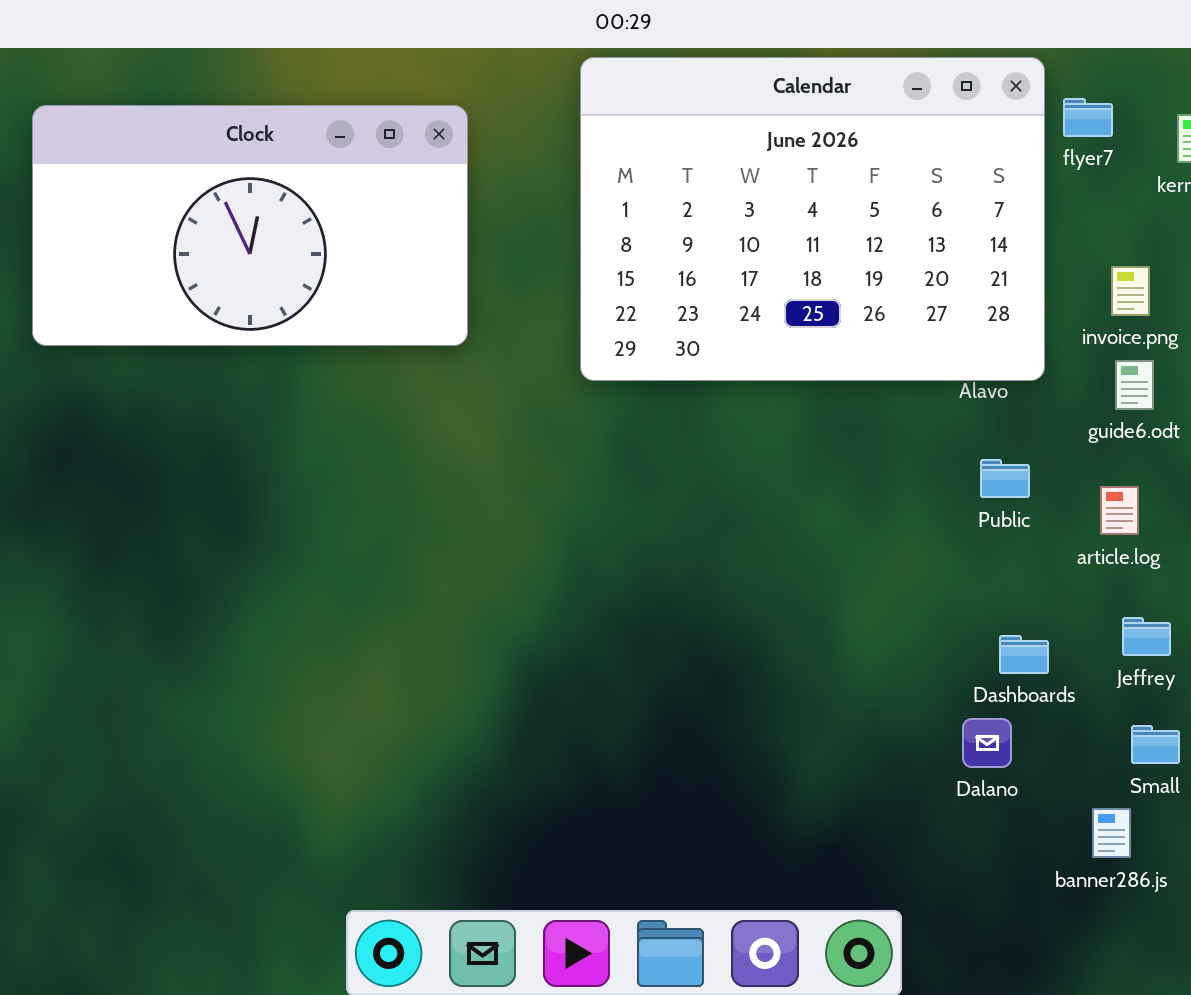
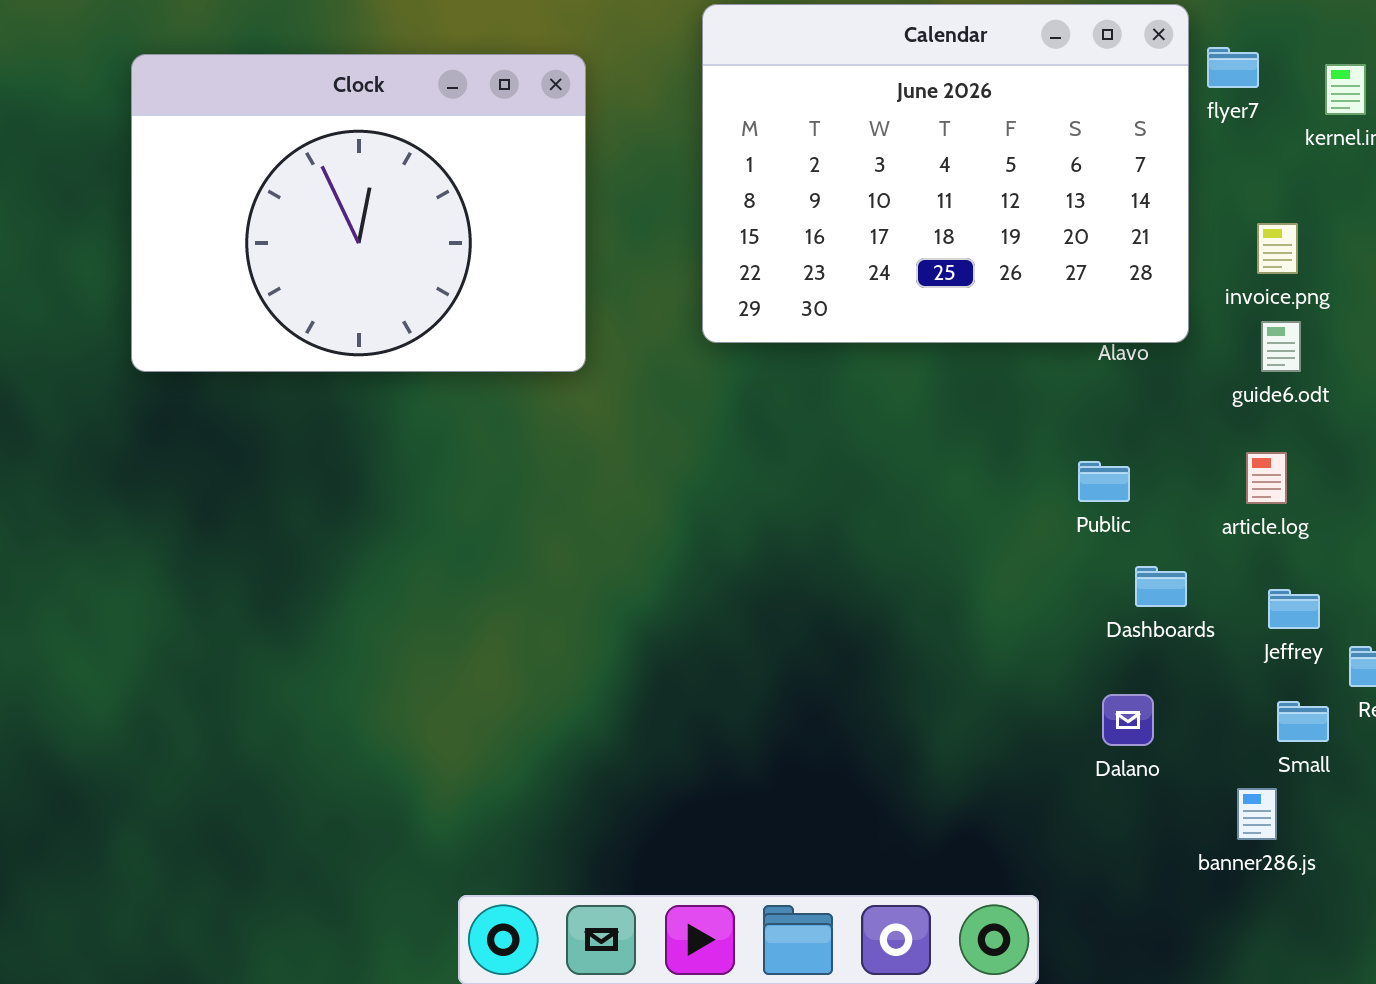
Clock: [32,105,468,346] -> [131,54,586,372], resized
Public: [980,459,1030,498] -> [1078,461,1130,502], moved
Dashboards: [999,635,1049,674] -> [1135,566,1187,607], moved

